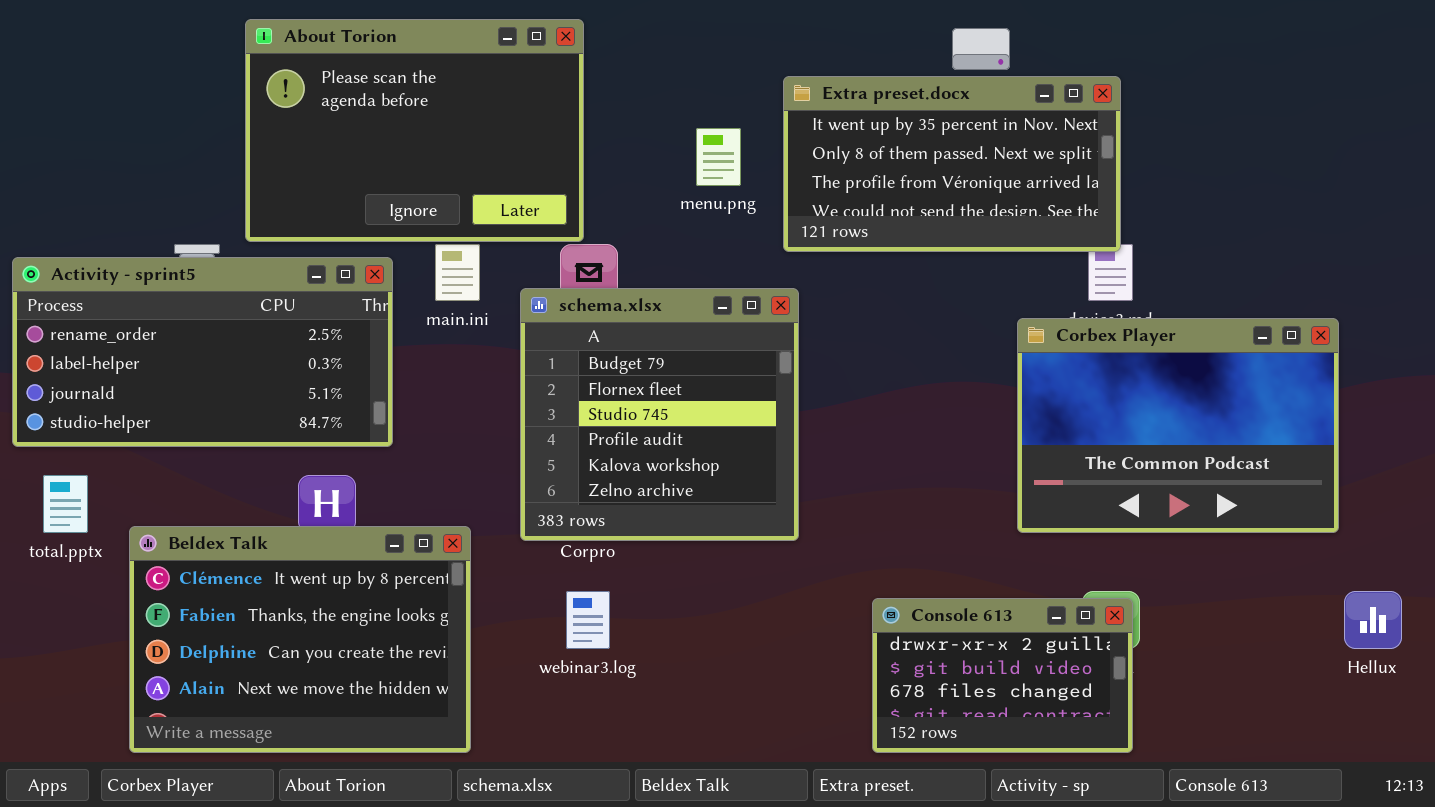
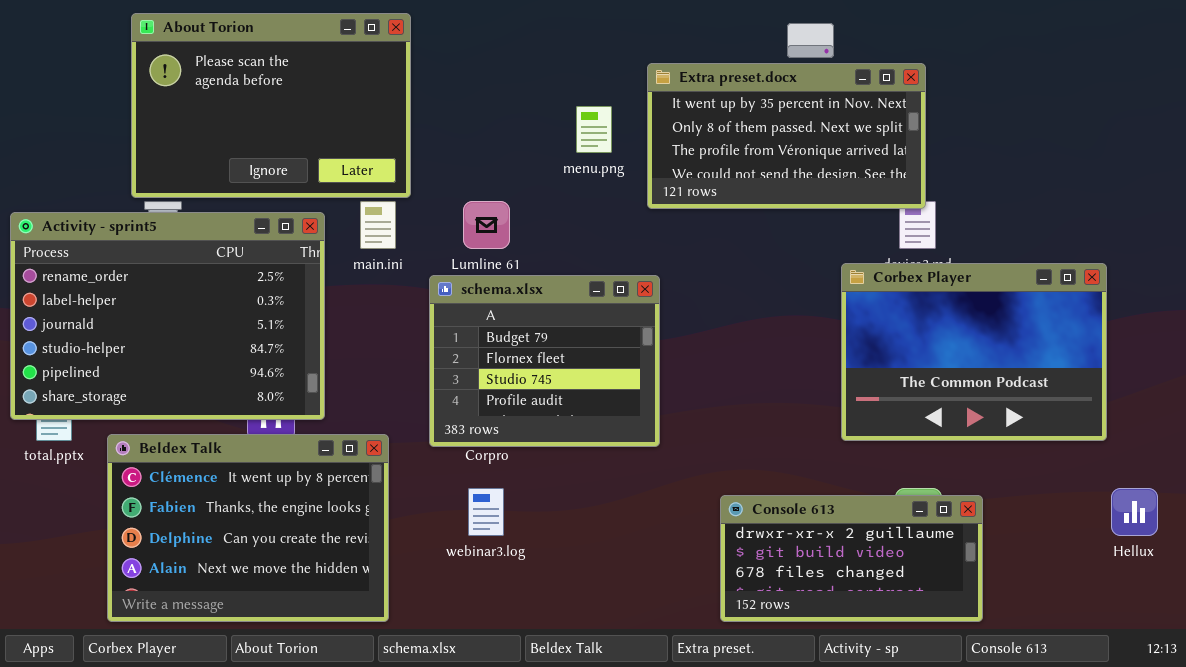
About Torion: [245,19,584,242] -> [131,13,411,198], moved
Activity - sprint5: [12,257,393,447] -> [10,212,325,420], resized
schema.xlsx: [520,288,799,541] -> [429,275,660,447], resized
Console 613: [872,598,1133,753] -> [720,495,983,622], resized

